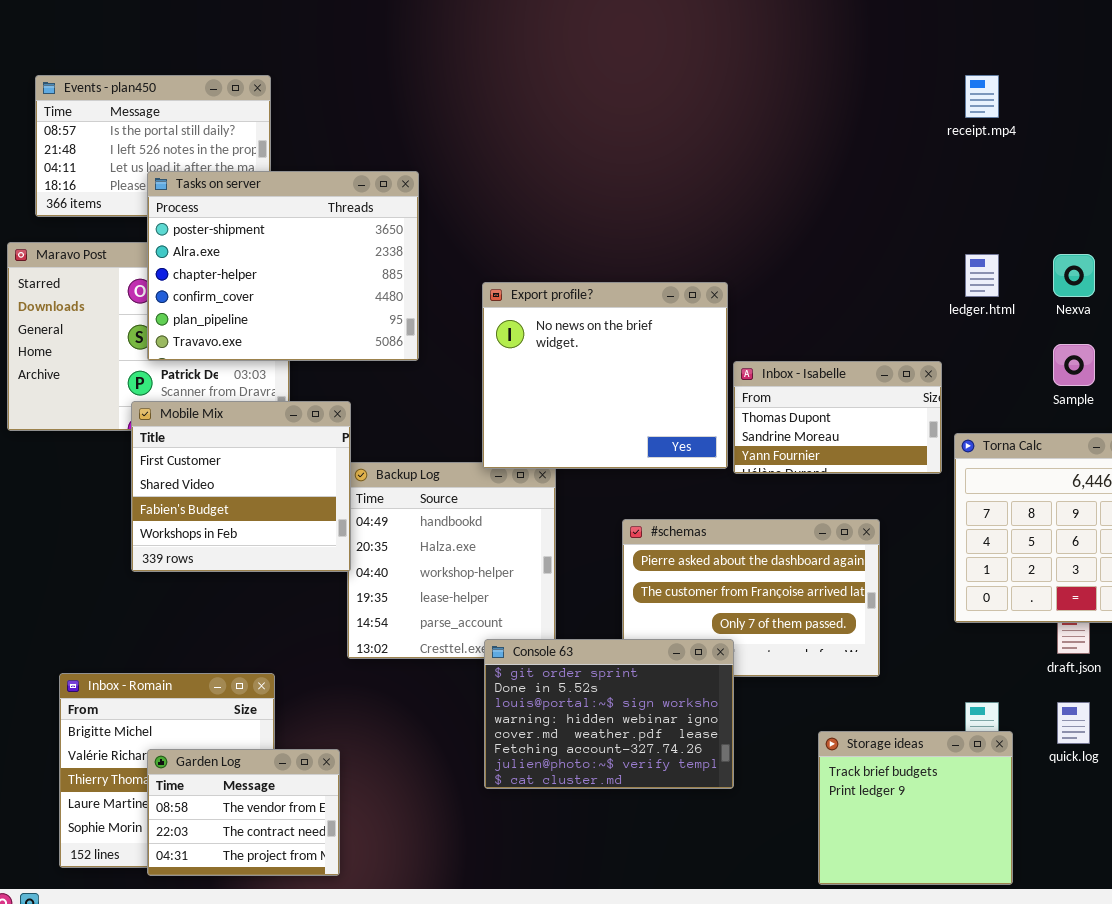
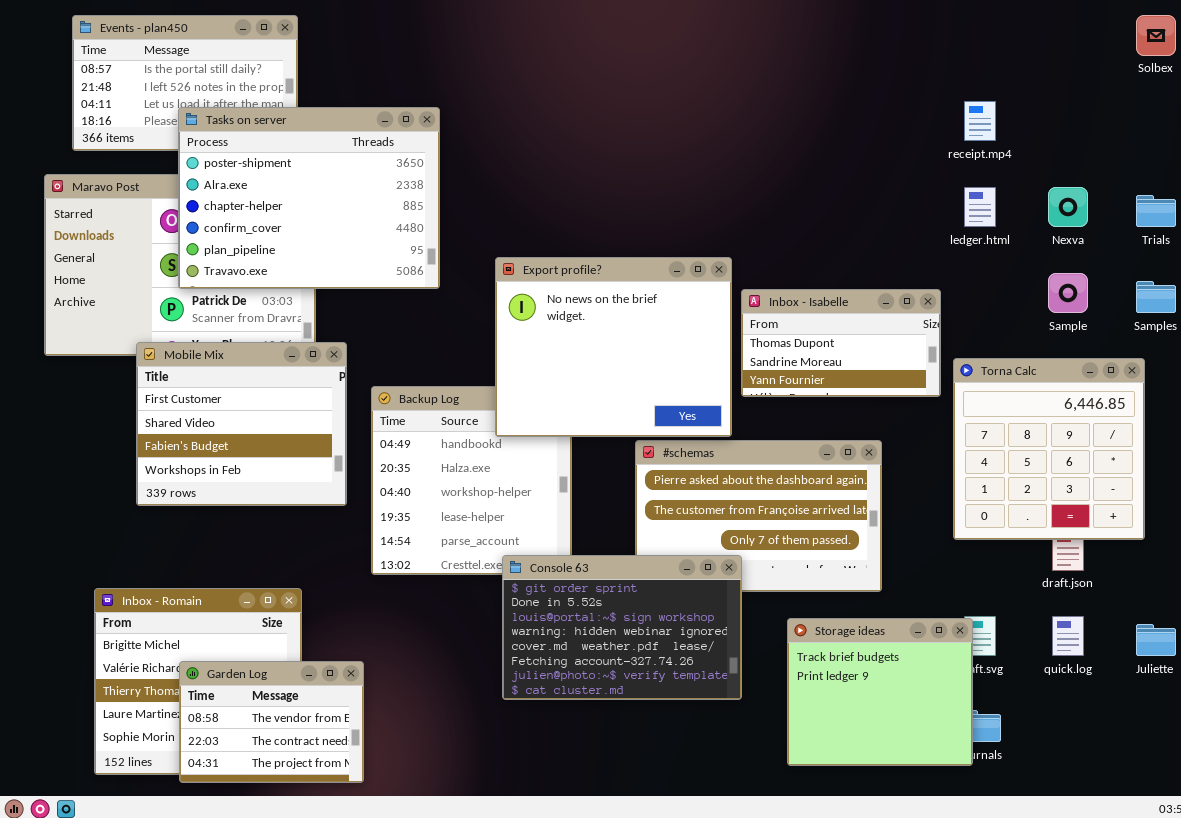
receipt.mp4: [965,75,999,118] -> [964,101,996,141], moved
Export profile?: [482,282,728,469] -> [495,257,732,437], moved
Mobile Mix: [131,401,351,572] -> [136,342,347,506], moved
Storage ideas: [818,731,1013,885] -> [787,618,973,766], moved

